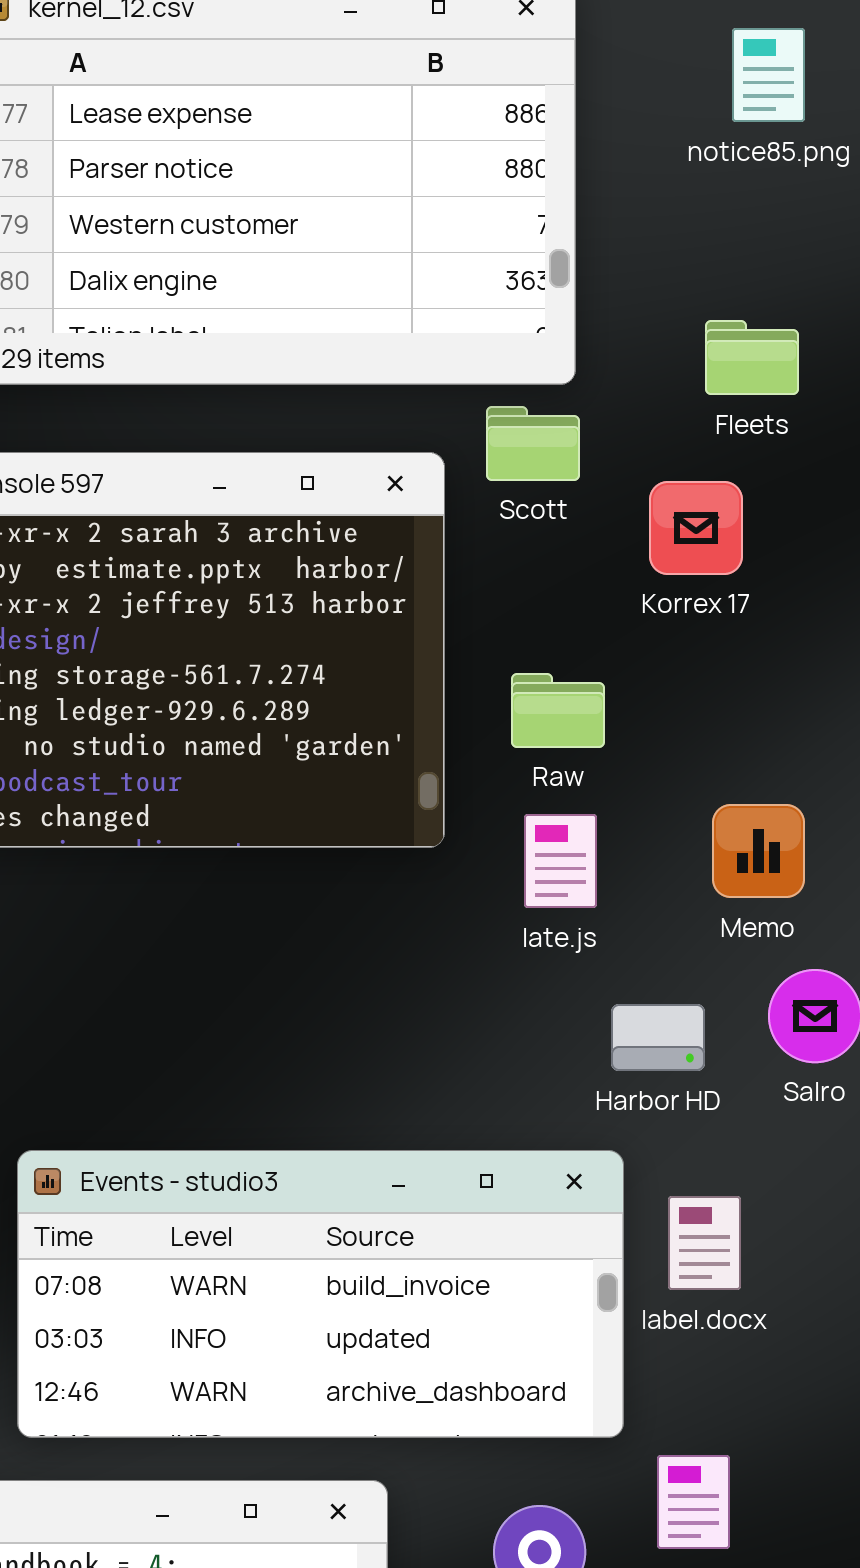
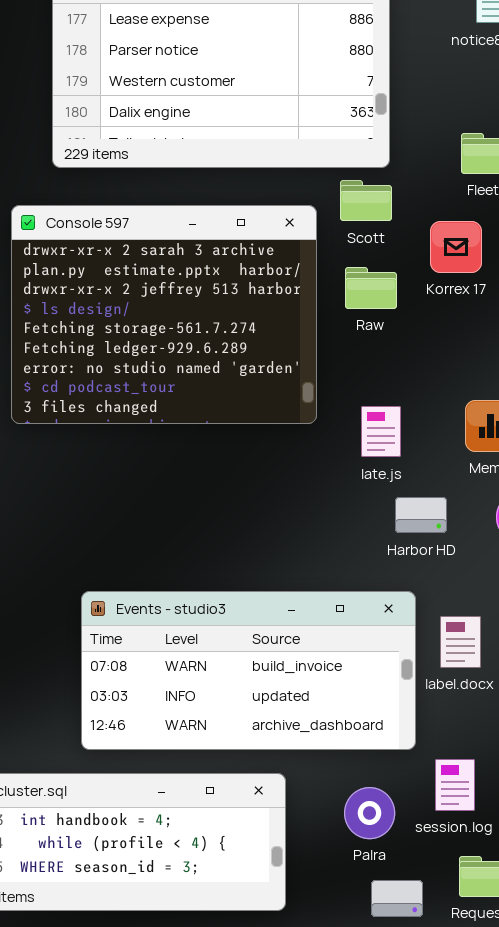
Raw: [511,673,605,748] -> [345,267,397,309], moved
Harbor HD: [611,1004,705,1071] -> [395,497,447,533], moved

